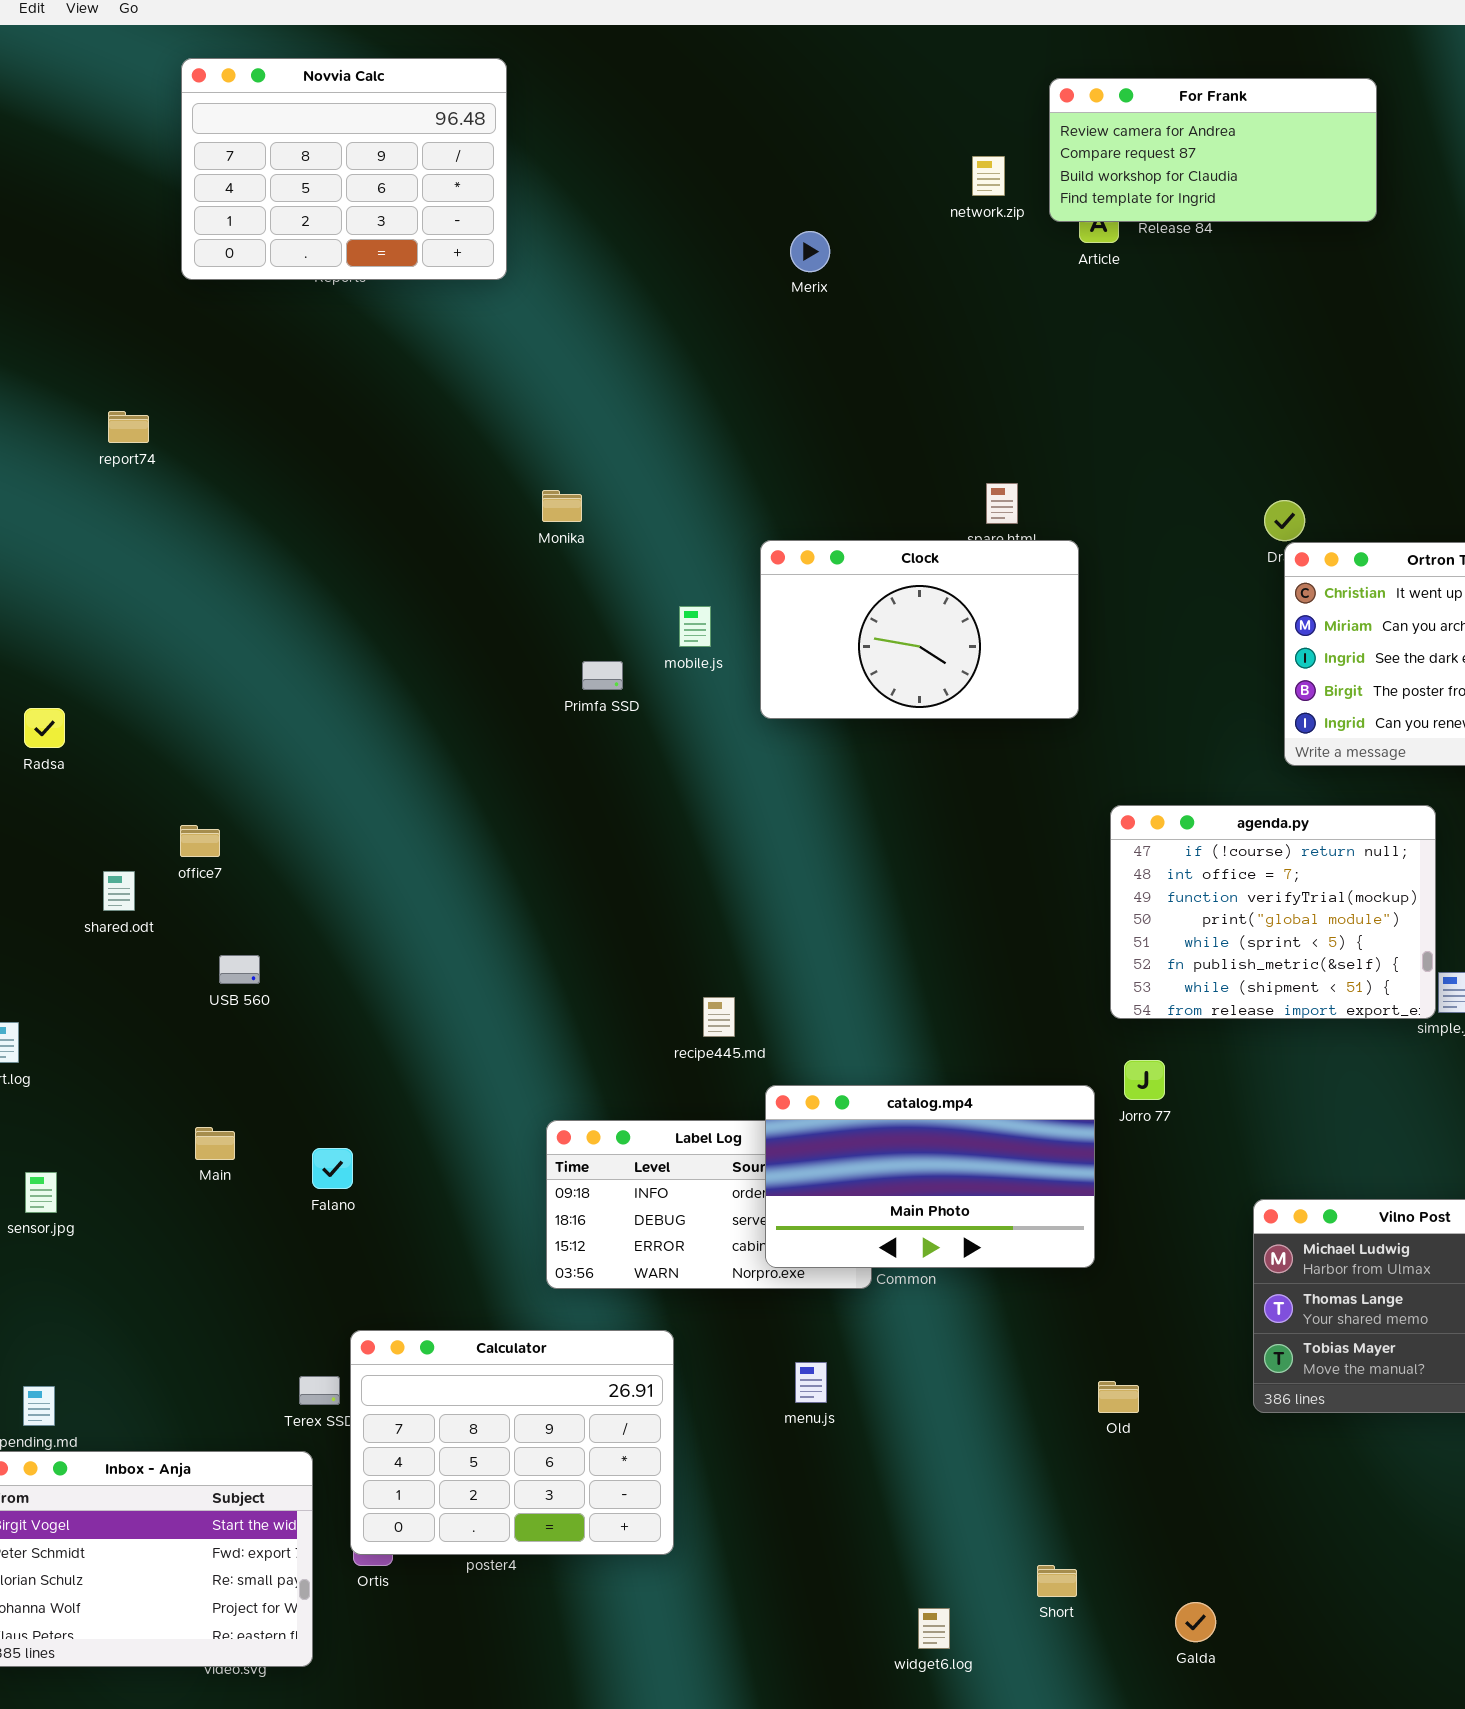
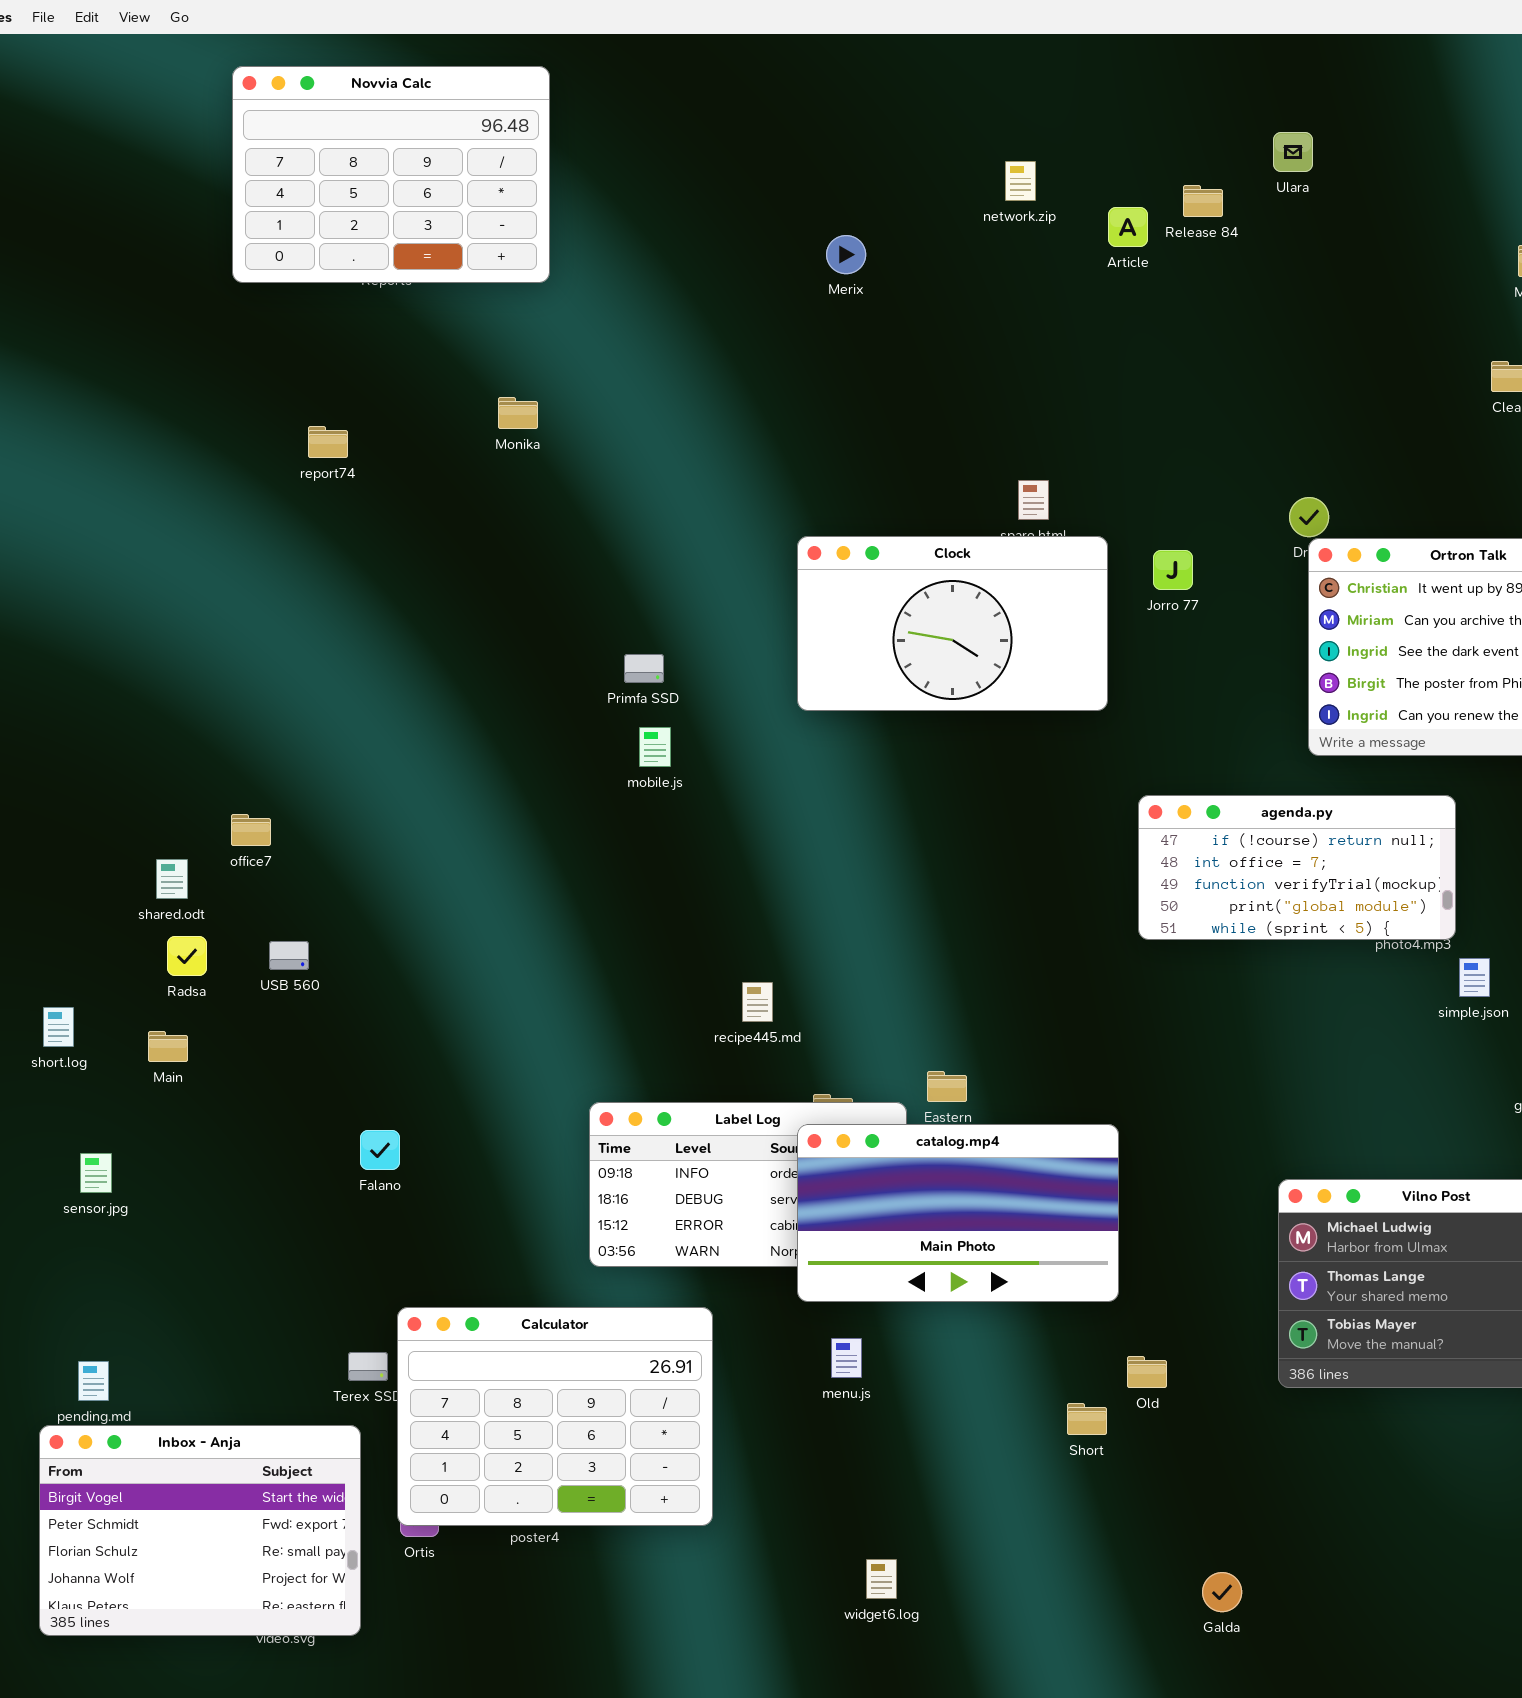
For Frank: [1049,78,1377,222] -> none, closed
report74: [108,411,149,443] -> [308,426,348,458], moved
Monika: [542,490,582,522] -> [498,397,538,429], moved
mobile.js: [679,606,711,647] -> [639,727,671,767], moved
Radsa: [24,708,65,748] -> [167,936,207,976], moved
agenda.py: [1110,805,1436,1019] -> [1138,795,1456,940], resized
Jorro 77: [1124,1060,1165,1100] -> [1153,550,1193,590], moved
catalog.mp4: [765,1085,1095,1268] -> [797,1124,1119,1302], moved
Main: [195,1127,235,1160] -> [148,1031,188,1062], moved
Short: [1037,1565,1077,1597] -> [1067,1403,1107,1435], moved
widget6.log: [918,1608,950,1649] -> [866,1559,897,1599], moved

